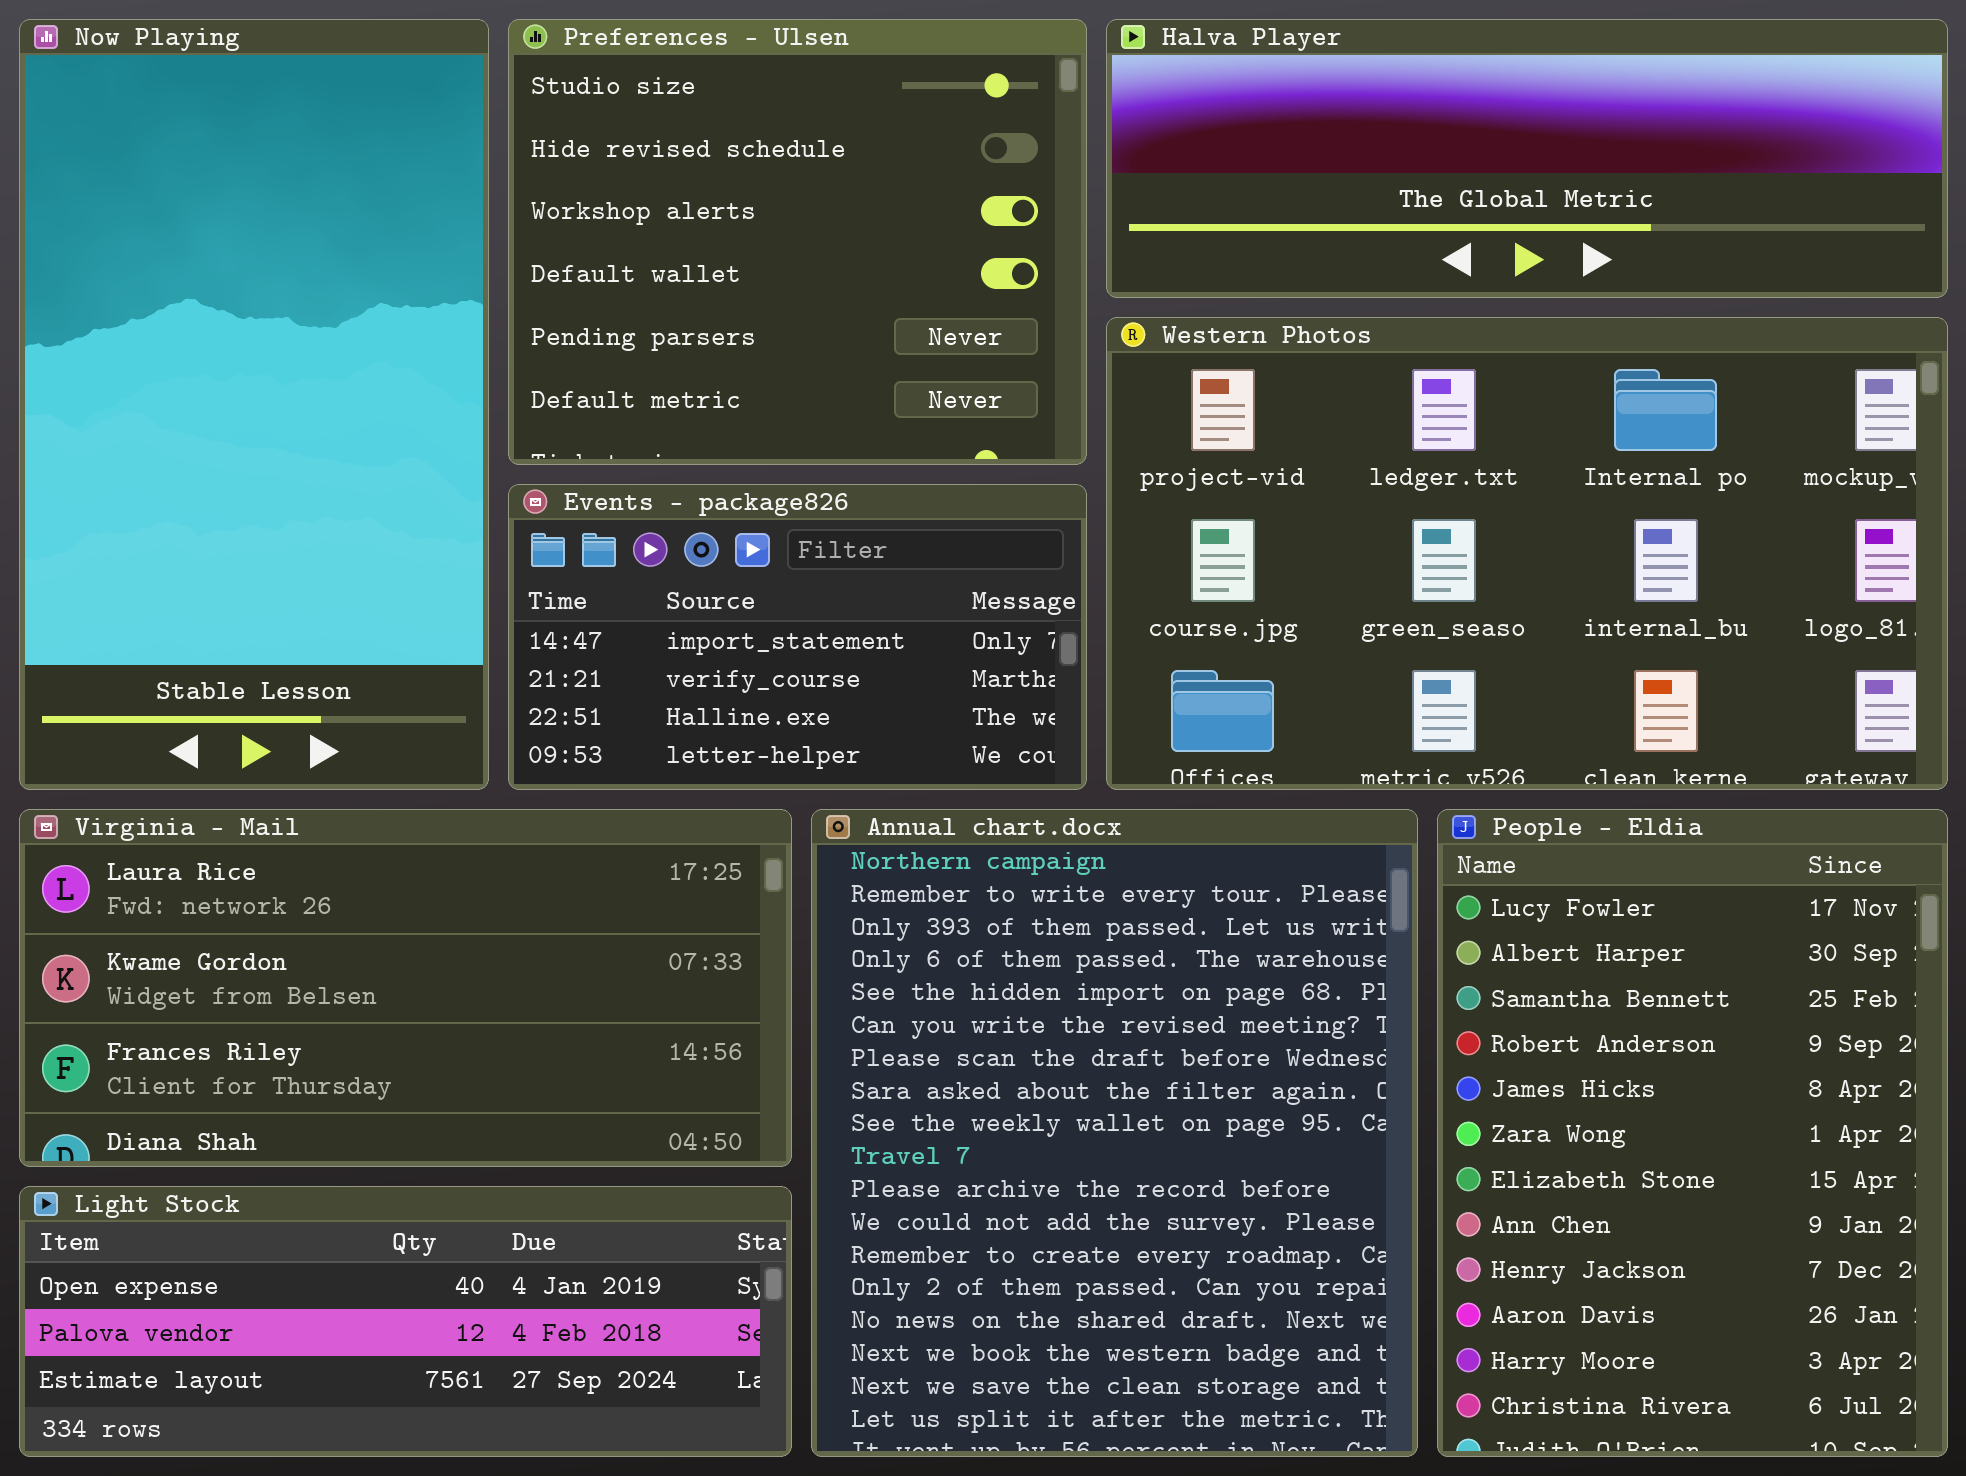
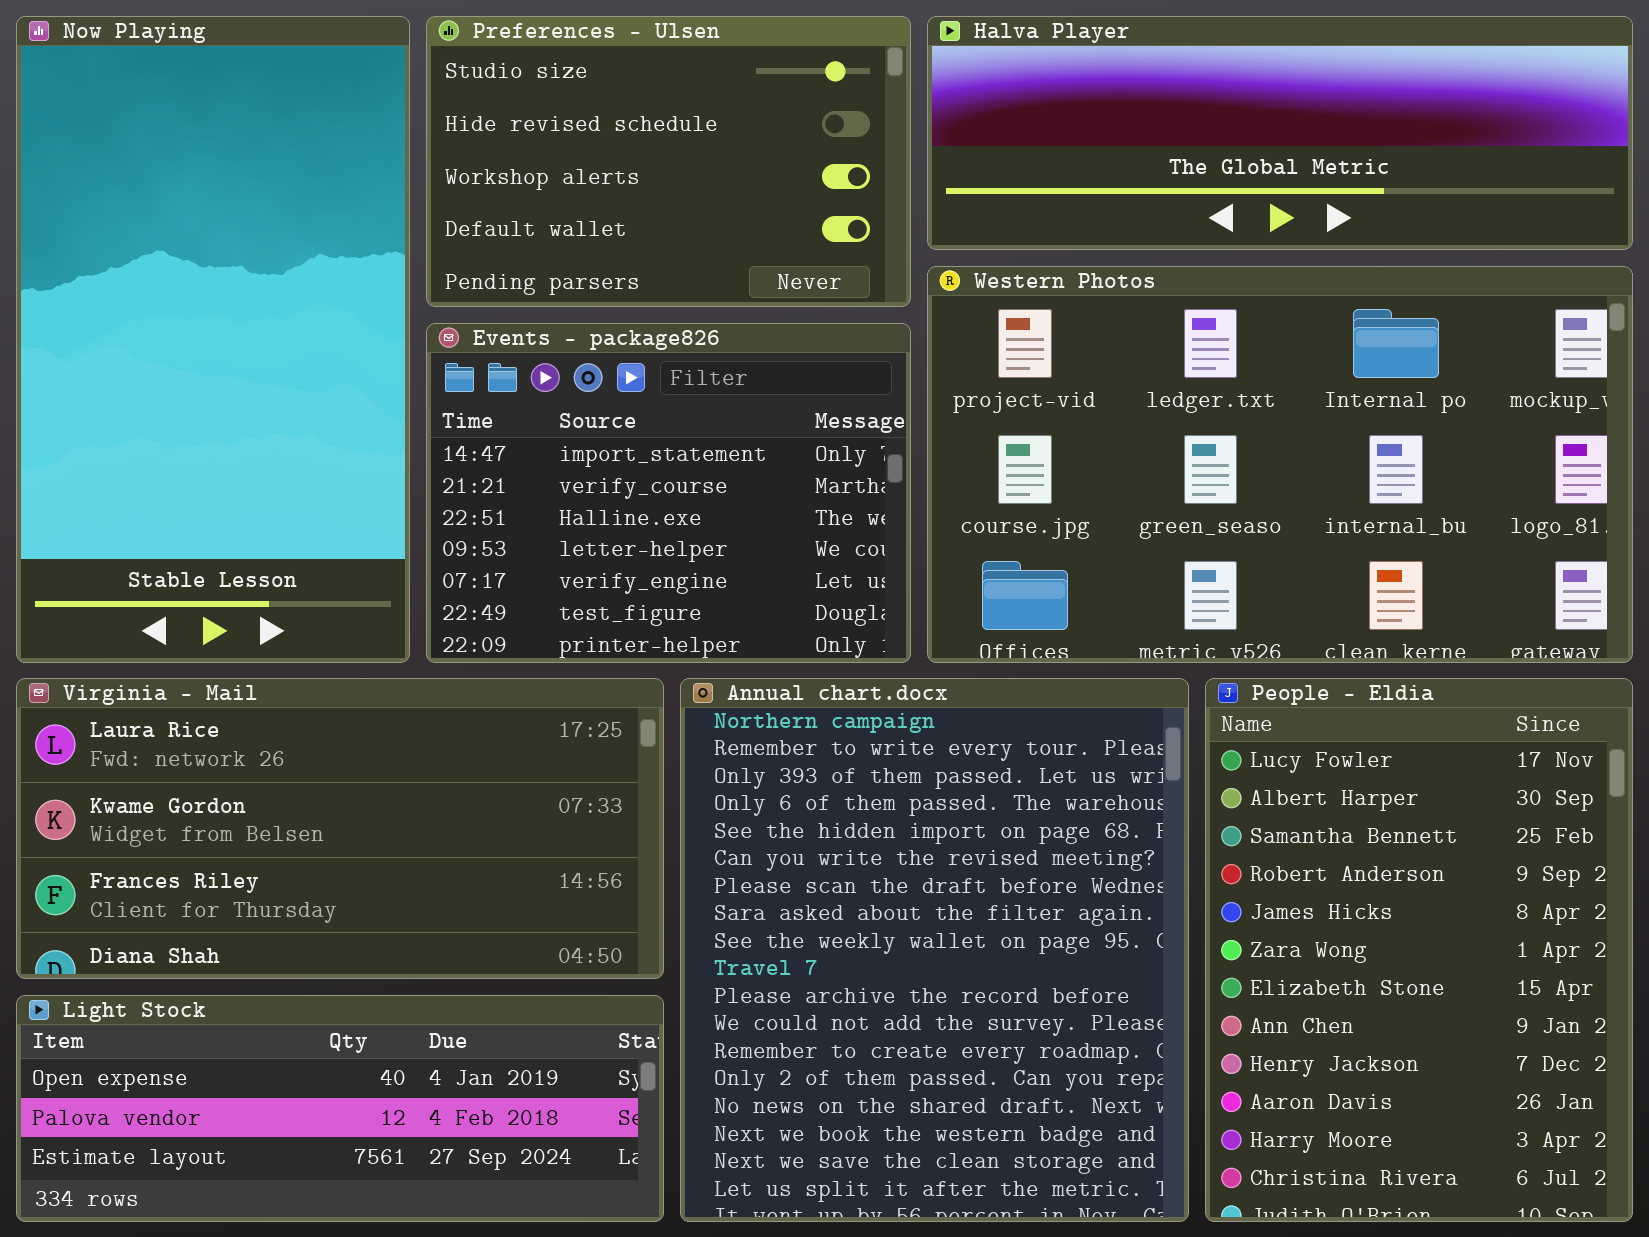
Preferences - Ulsen: [508,19,1087,465] -> [426,16,911,307], resized
Events - package826: [508,484,1087,790] -> [426,323,911,663], resized

